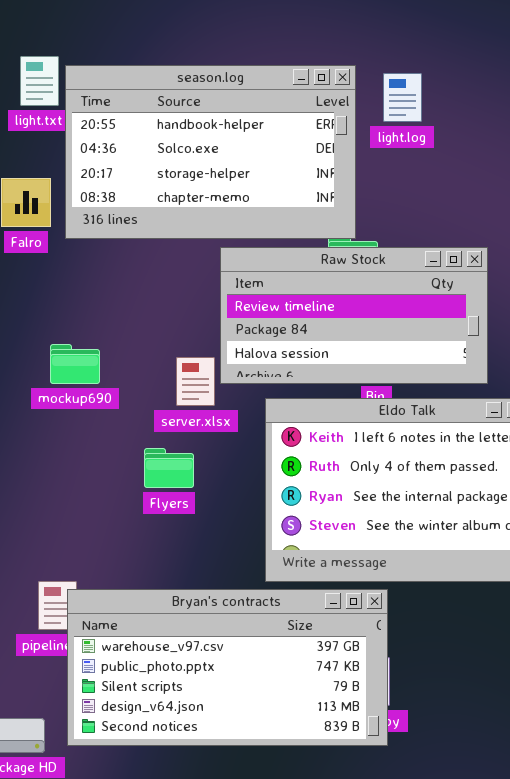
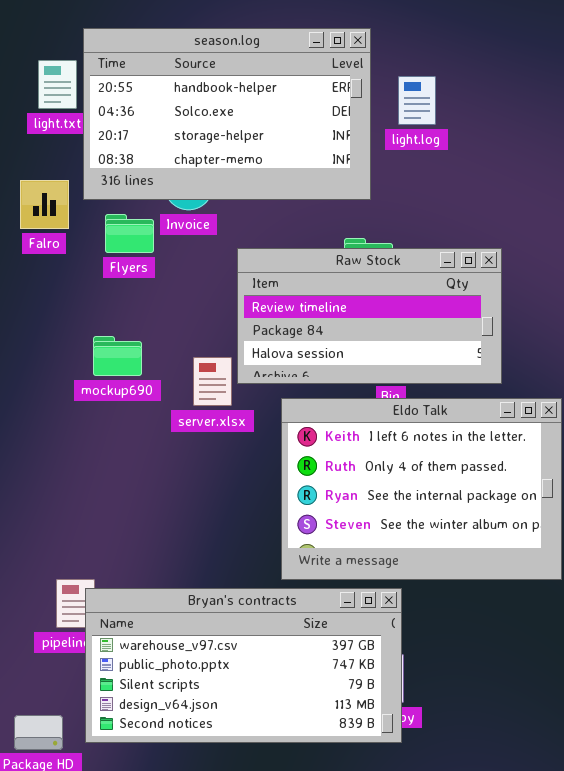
season.log: [65,65,356,239] -> [83,28,371,200], moved
mockup690: [50,344,100,384] -> [93,336,142,376], moved
Flyers: [144,448,194,488] -> [105,214,154,253], moved

